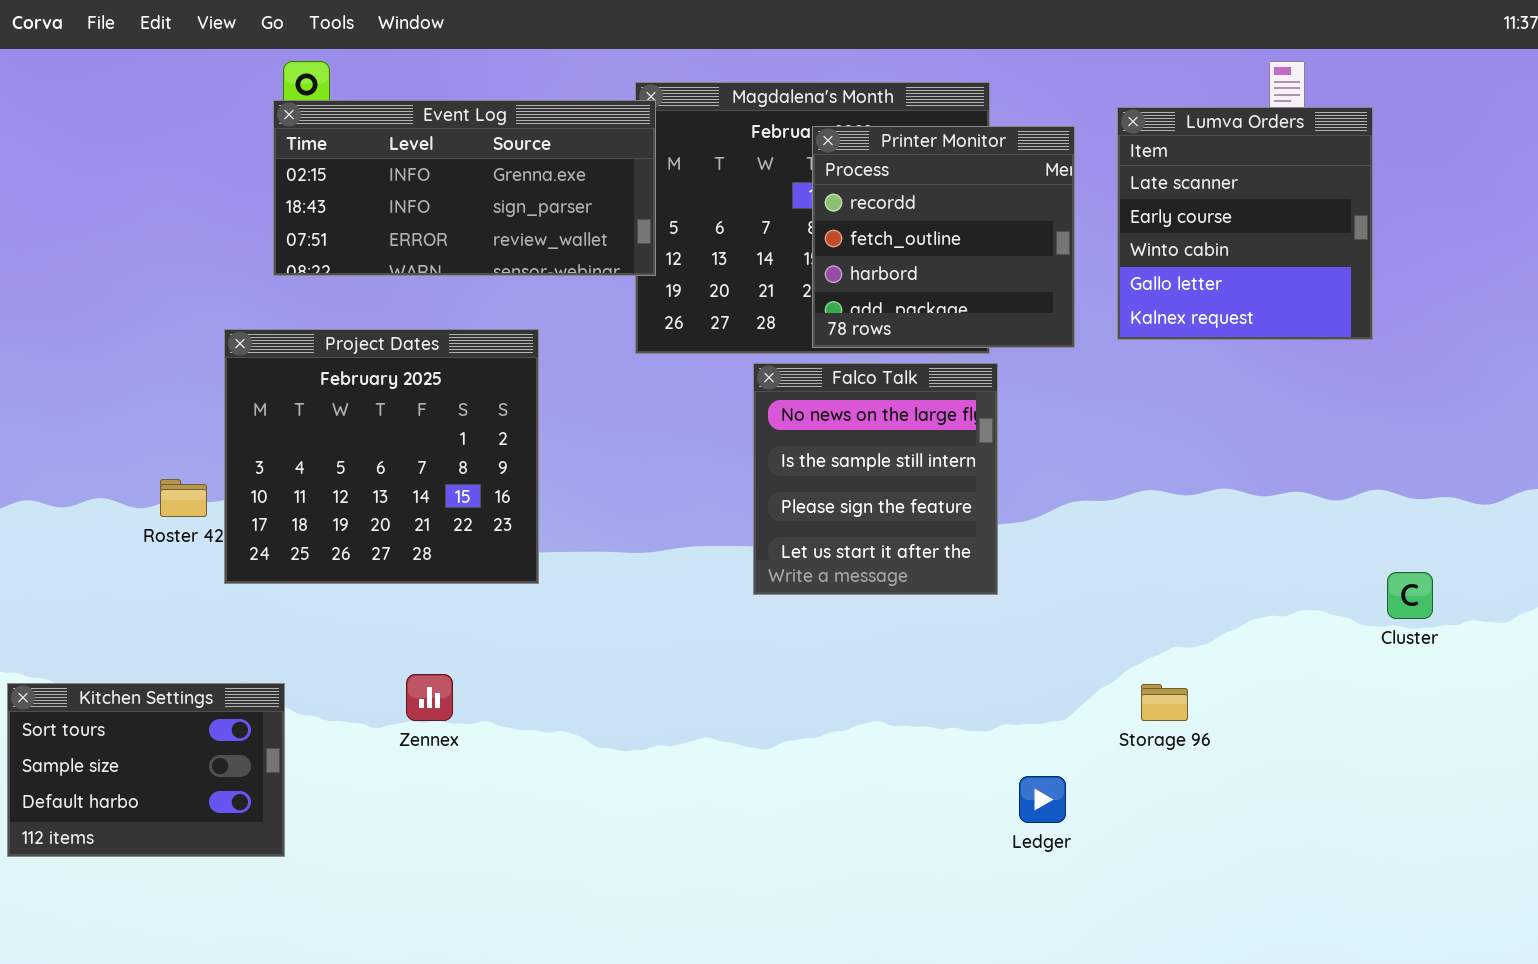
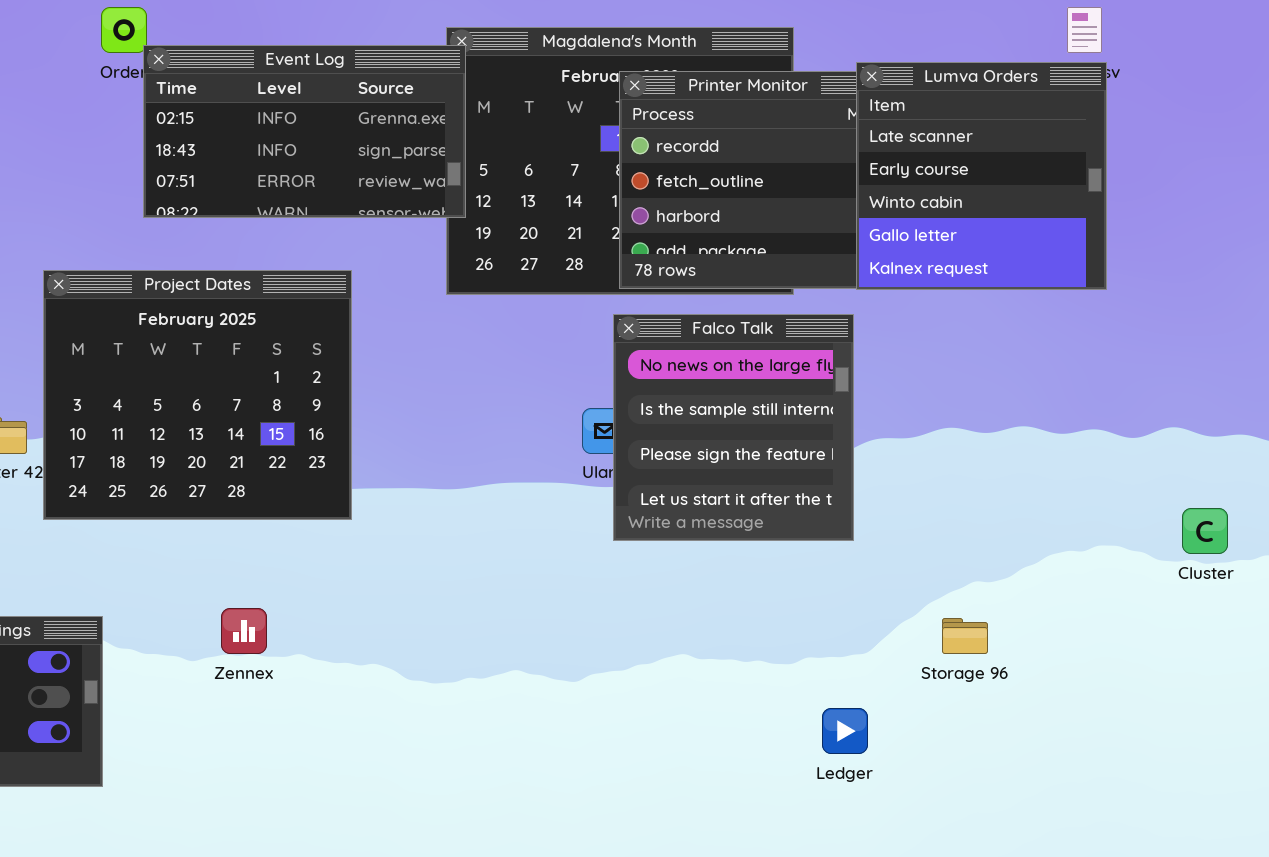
Event Log: [273,100,656,276] -> [143,45,466,218], resized
Lumva Orders: [1117,107,1373,340] -> [856,62,1107,290], moved
Falco Talk: [753,363,998,595] -> [613,314,854,541], moved

